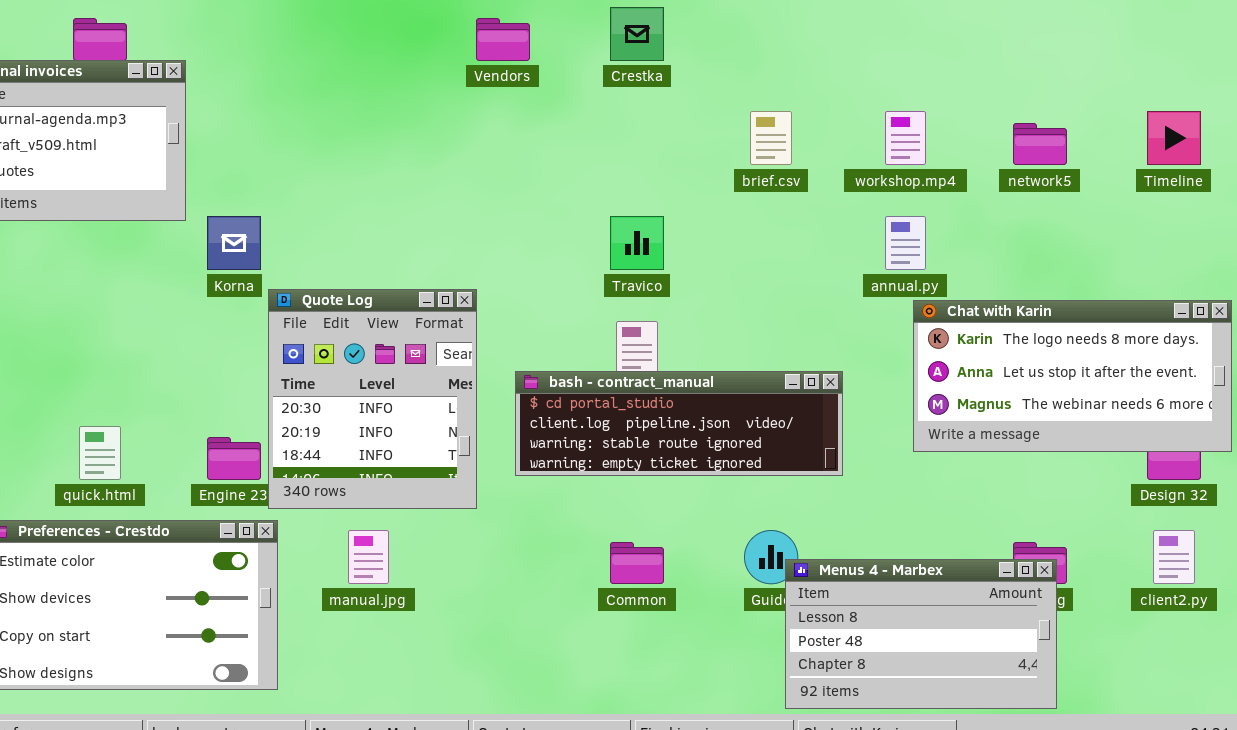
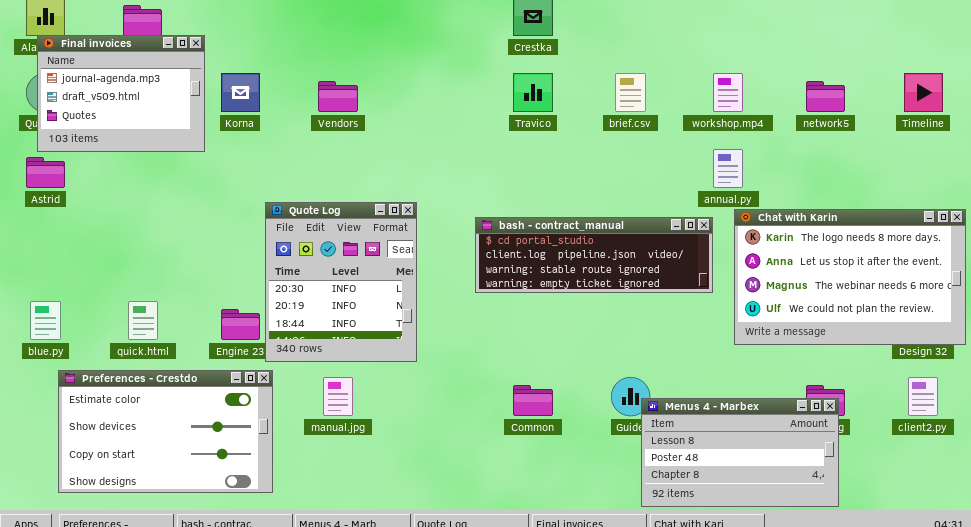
Vendors: [476,18,530,61] -> [318,81,358,112], moved
Korna: [207,216,261,270] -> [221,73,260,112], moved
Travico: [610,216,664,270] -> [513,73,553,112], moved
Chat with Karin: [913,300,1232,452] -> [734,209,966,345], resized
bash - contract_manual: [515,371,843,476] -> [475,217,713,293], moved

